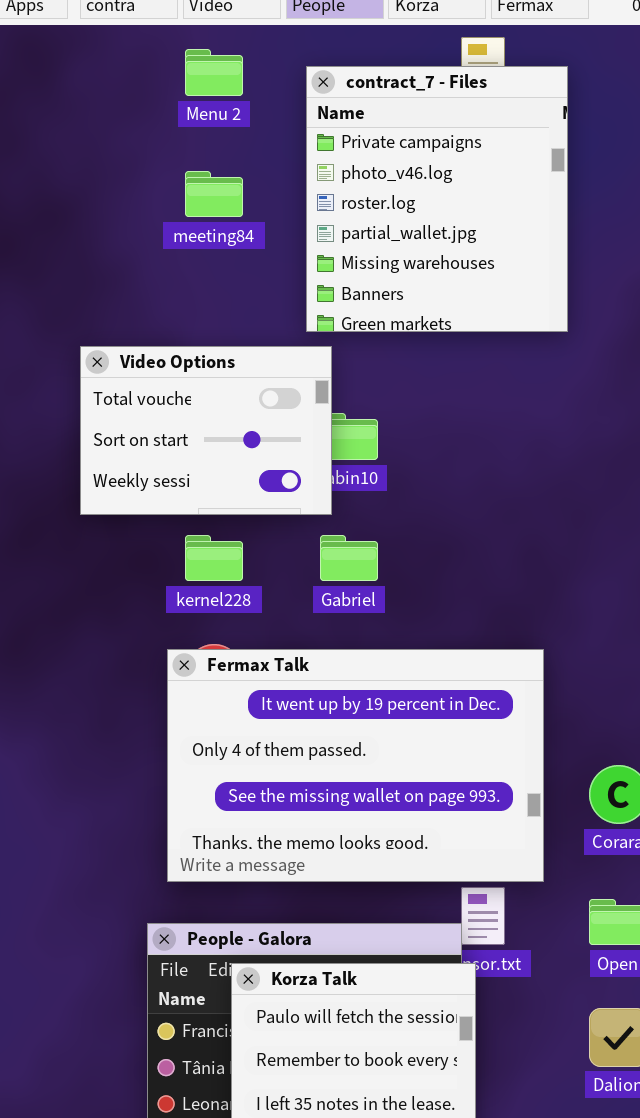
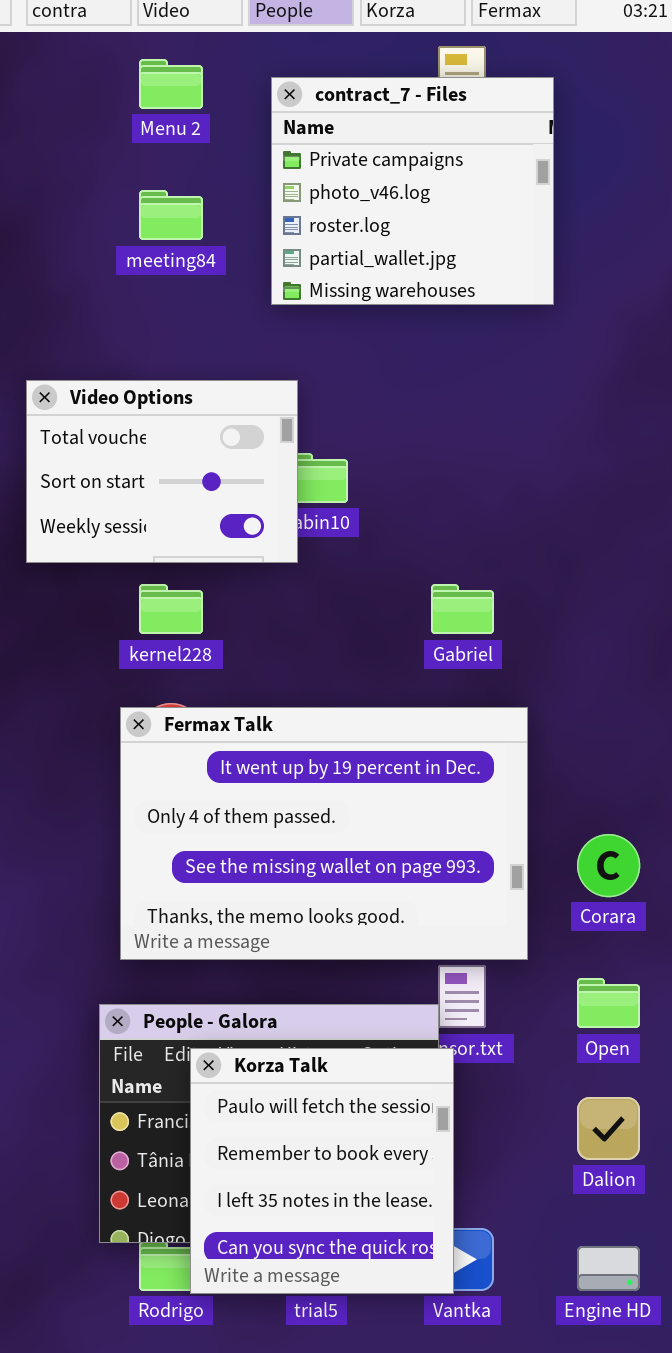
contract_7 - Files: [306,66,568,332] -> [271,77,554,305], resized
Gabriel: [320,535,378,581] -> [431,584,494,634], moved

